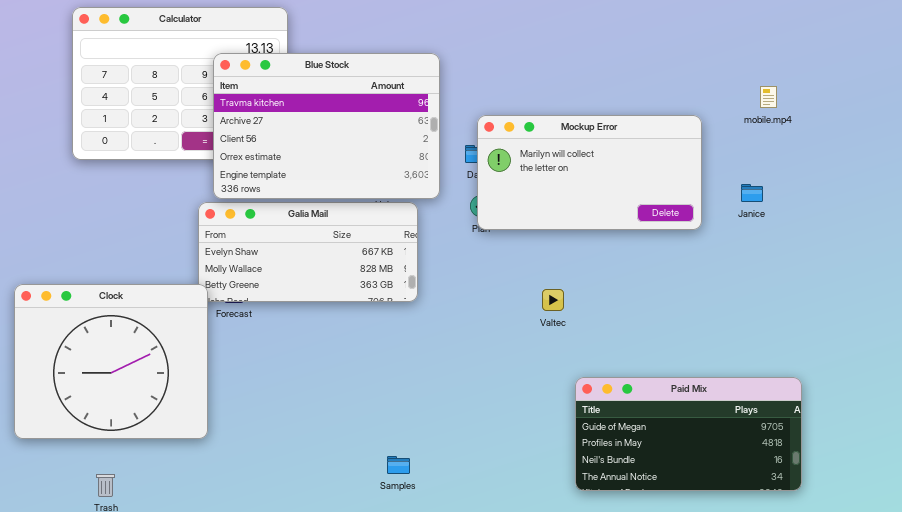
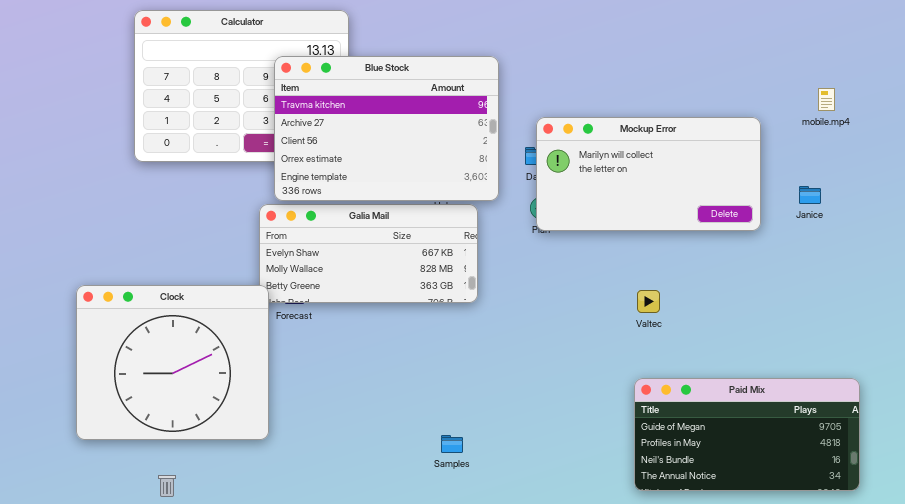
Valtec: [542,289,564,311] -> [637,290,660,313], moved
Samples: [387,456,410,474] -> [441,435,463,453], moved

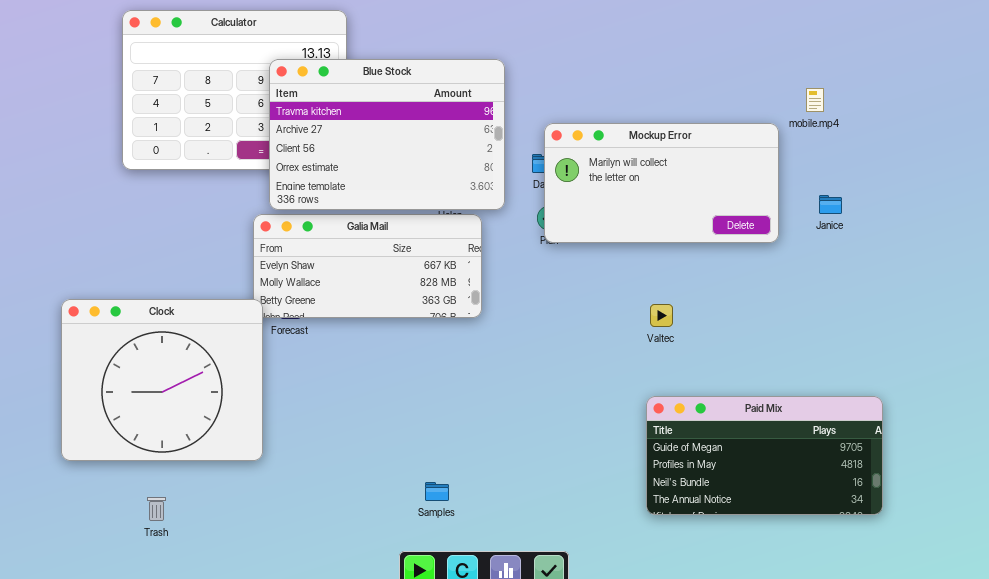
mobile.mp4: [818,88,835,111] -> [806,88,824,112], moved
Samples: [441,435,463,453] -> [425,482,449,501], moved

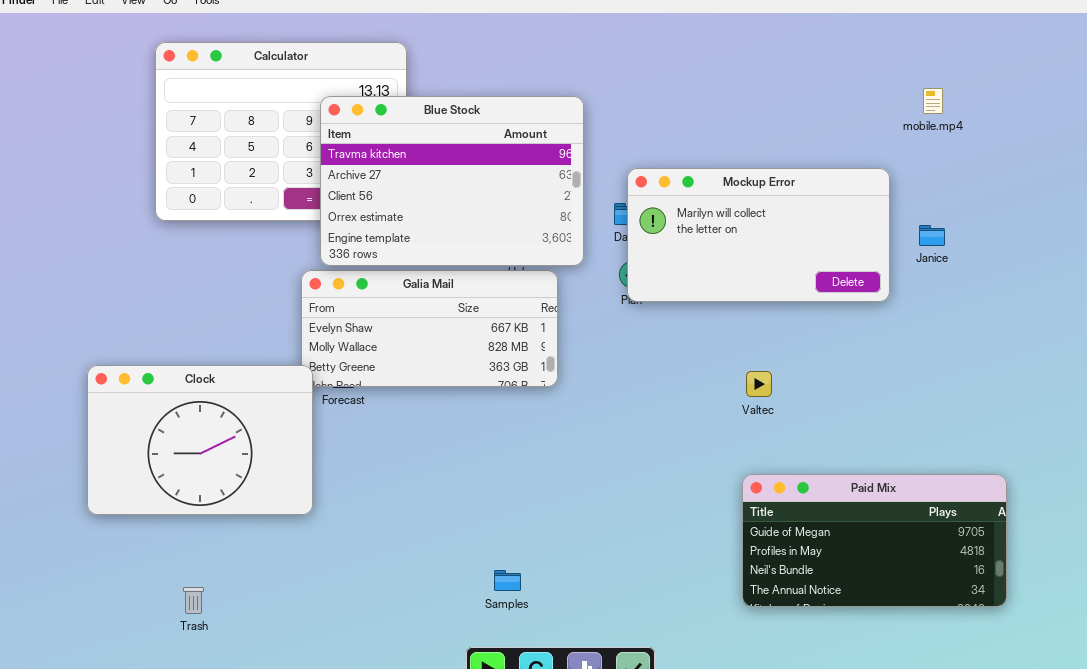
mobile.mp4: [806,88,824,112] -> [923,88,943,114], moved
Janice: [819,195,842,214] -> [919,225,945,246], moved
Clock: [61,299,263,461] -> [87,365,313,515], resized

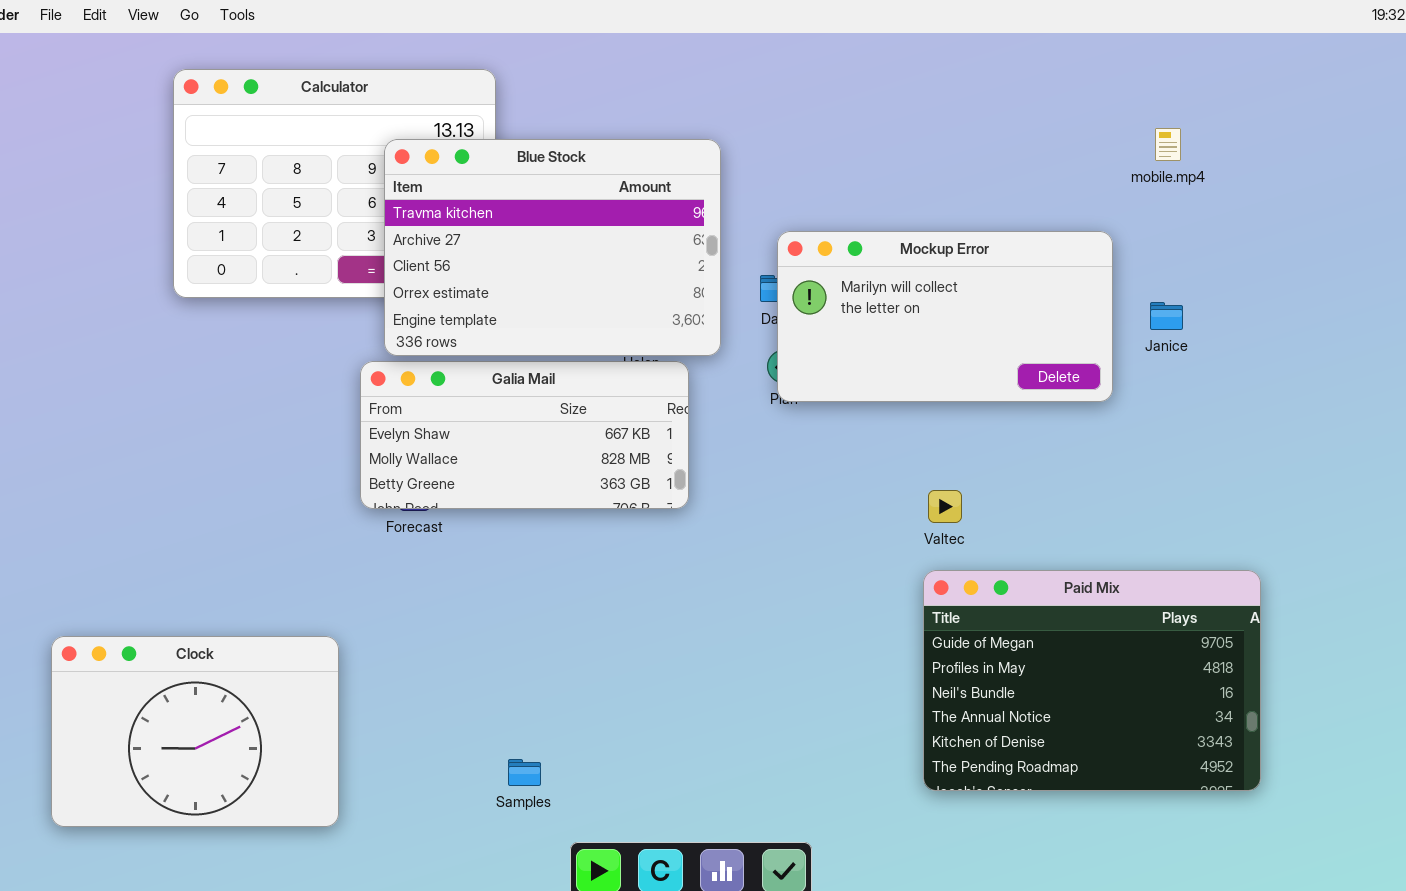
Clock: [87,365,313,515] -> [51,636,339,827], moved
Paid Mix: [742,474,1007,607] -> [923,570,1261,791], resized
Samples: [494,570,521,591] -> [508,759,541,786], moved

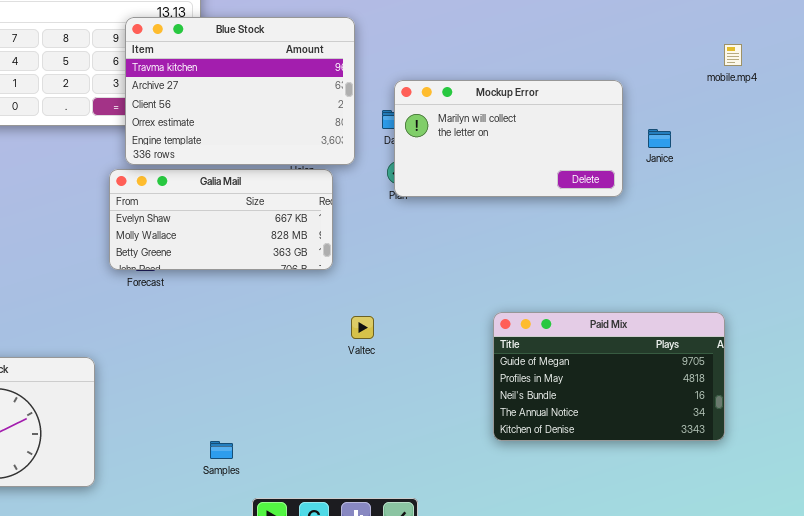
mobile.mp4: [1155,128,1181,161] -> [724,44,742,66], moved
Valtec: [928,490,962,523] -> [351,316,374,339], moved
Paid Mix: [923,570,1261,791] -> [493,312,725,441], resized

